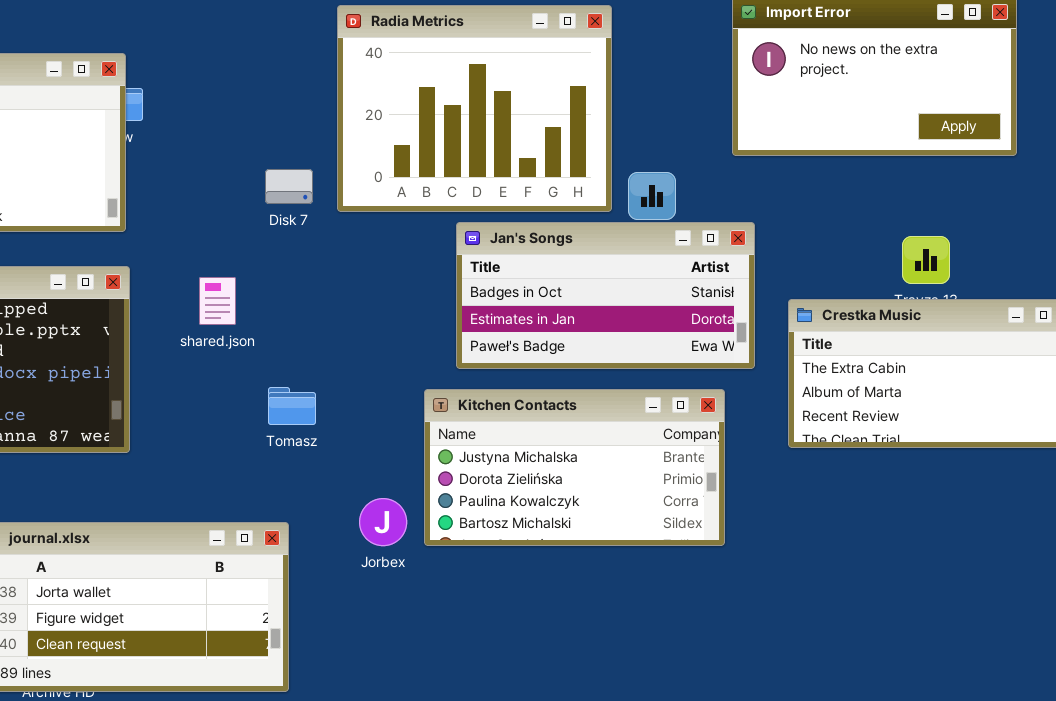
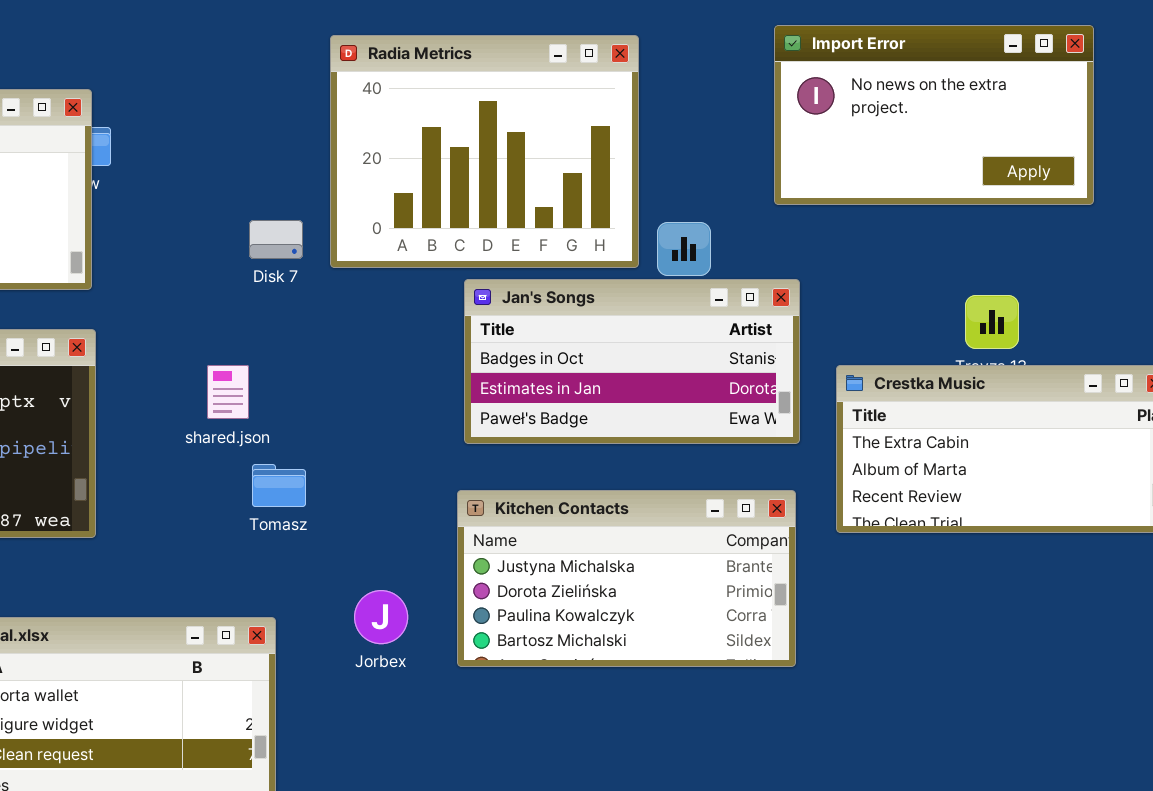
shared.json: [199,277,236,325] -> [207,365,249,419], moved
Kitchen Contacts: [424,389,725,546] -> [457,490,796,667], moved

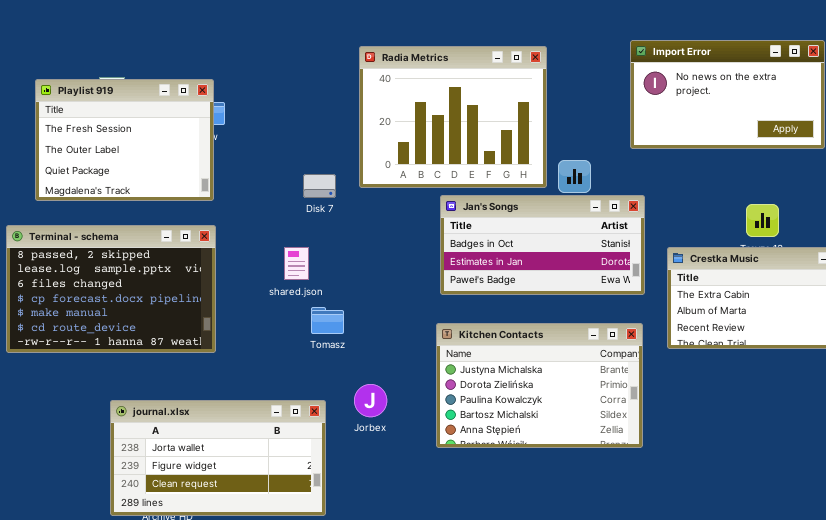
Disk 7: [249,220,303,259] -> [303,174,336,198], moved
Kitchen Contacts: [457,490,796,667] -> [436,323,643,448], resized
Jorbex: [354,590,408,644] -> [354,384,387,417], moved

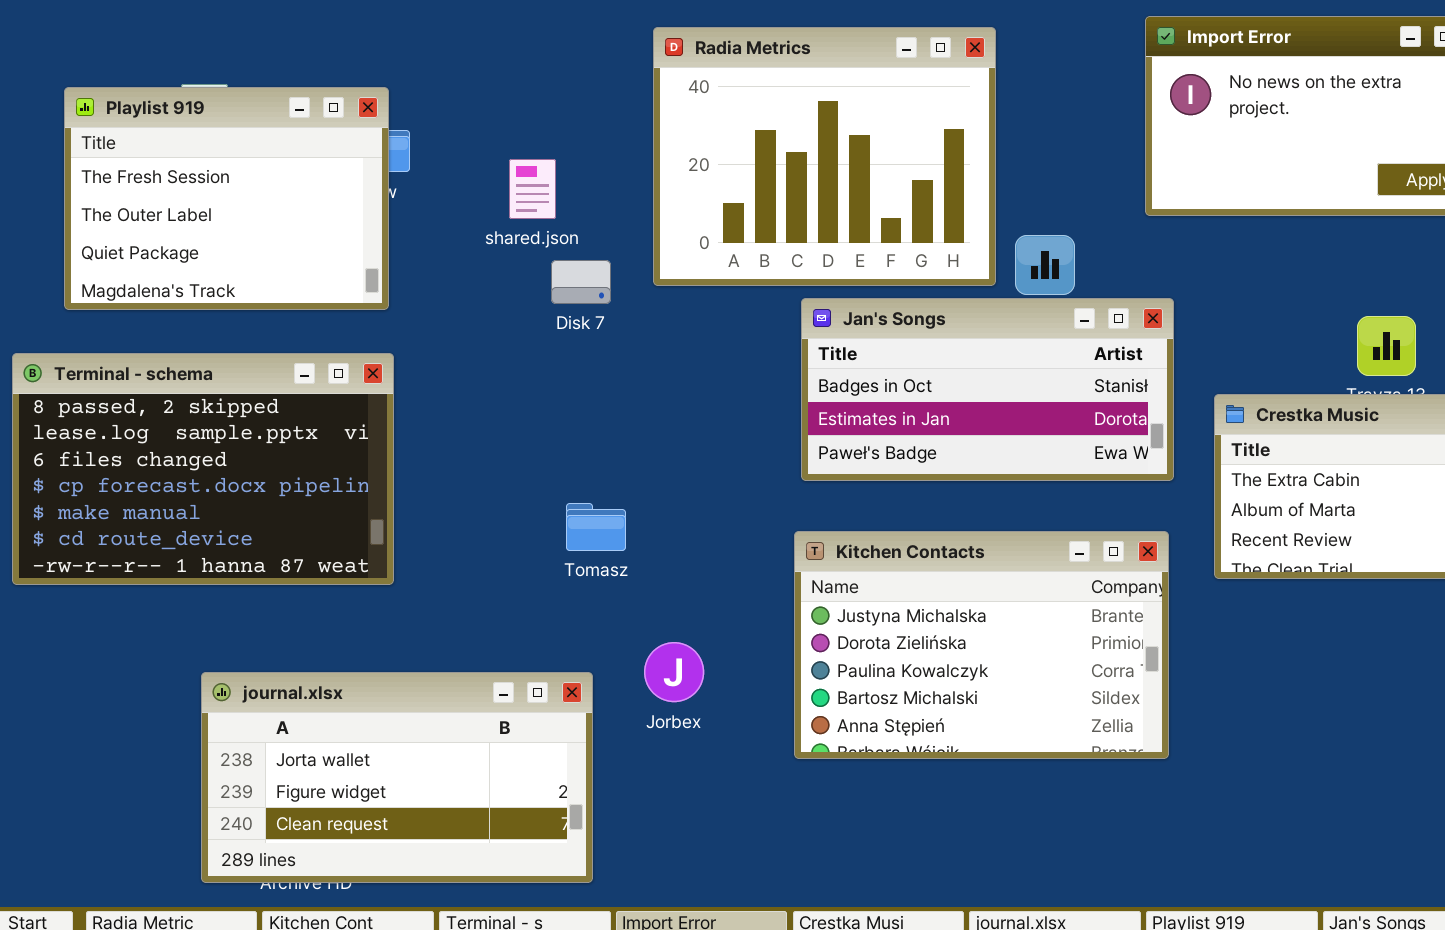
shared.json: [284,247,309,280] -> [509,159,556,219], moved

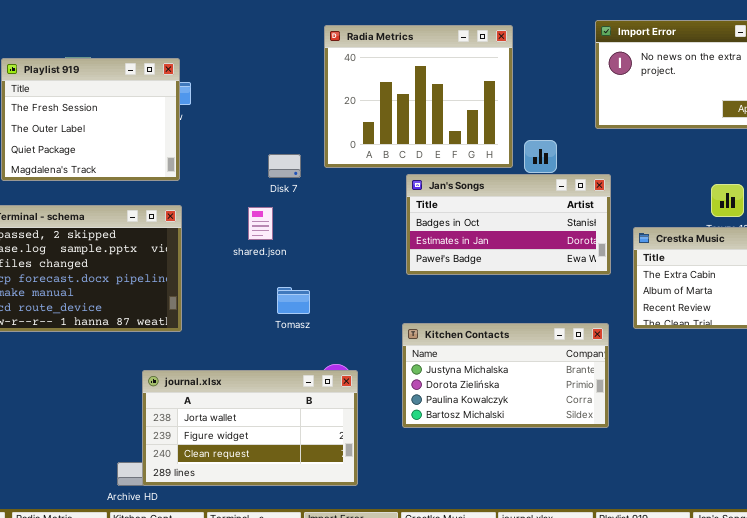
shared.json: [509,159,556,219] -> [248,207,273,240], moved
Kitchen Contacts: [794,531,1169,759] -> [402,323,609,428], resized
journal.xlsx: [201,672,593,883] -> [142,370,358,486], moved

